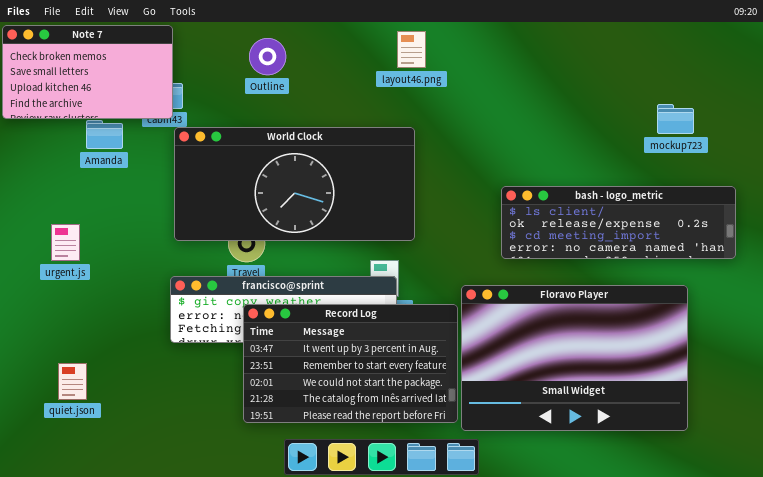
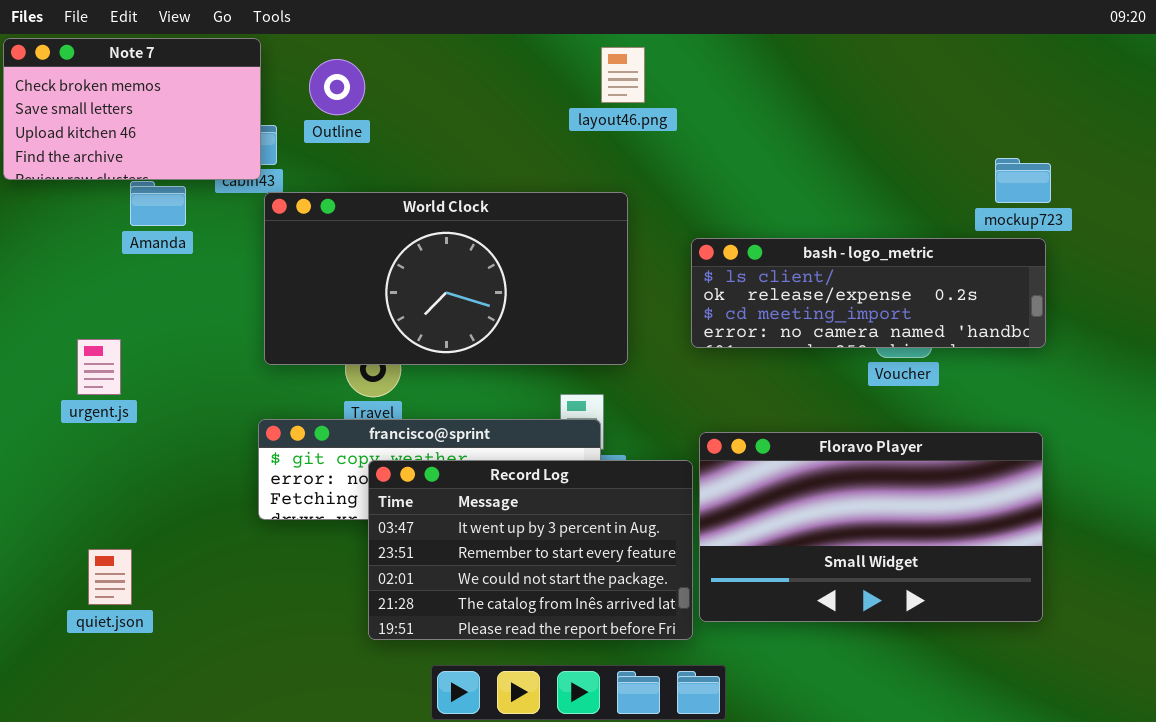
Outline: [249,38,286,75] -> [309,59,365,115], moved
bash - logo_metric: [501,186,736,259] -> [691,238,1046,348], moved
Floravo Player: [461,285,688,431] -> [699,432,1043,622], resized

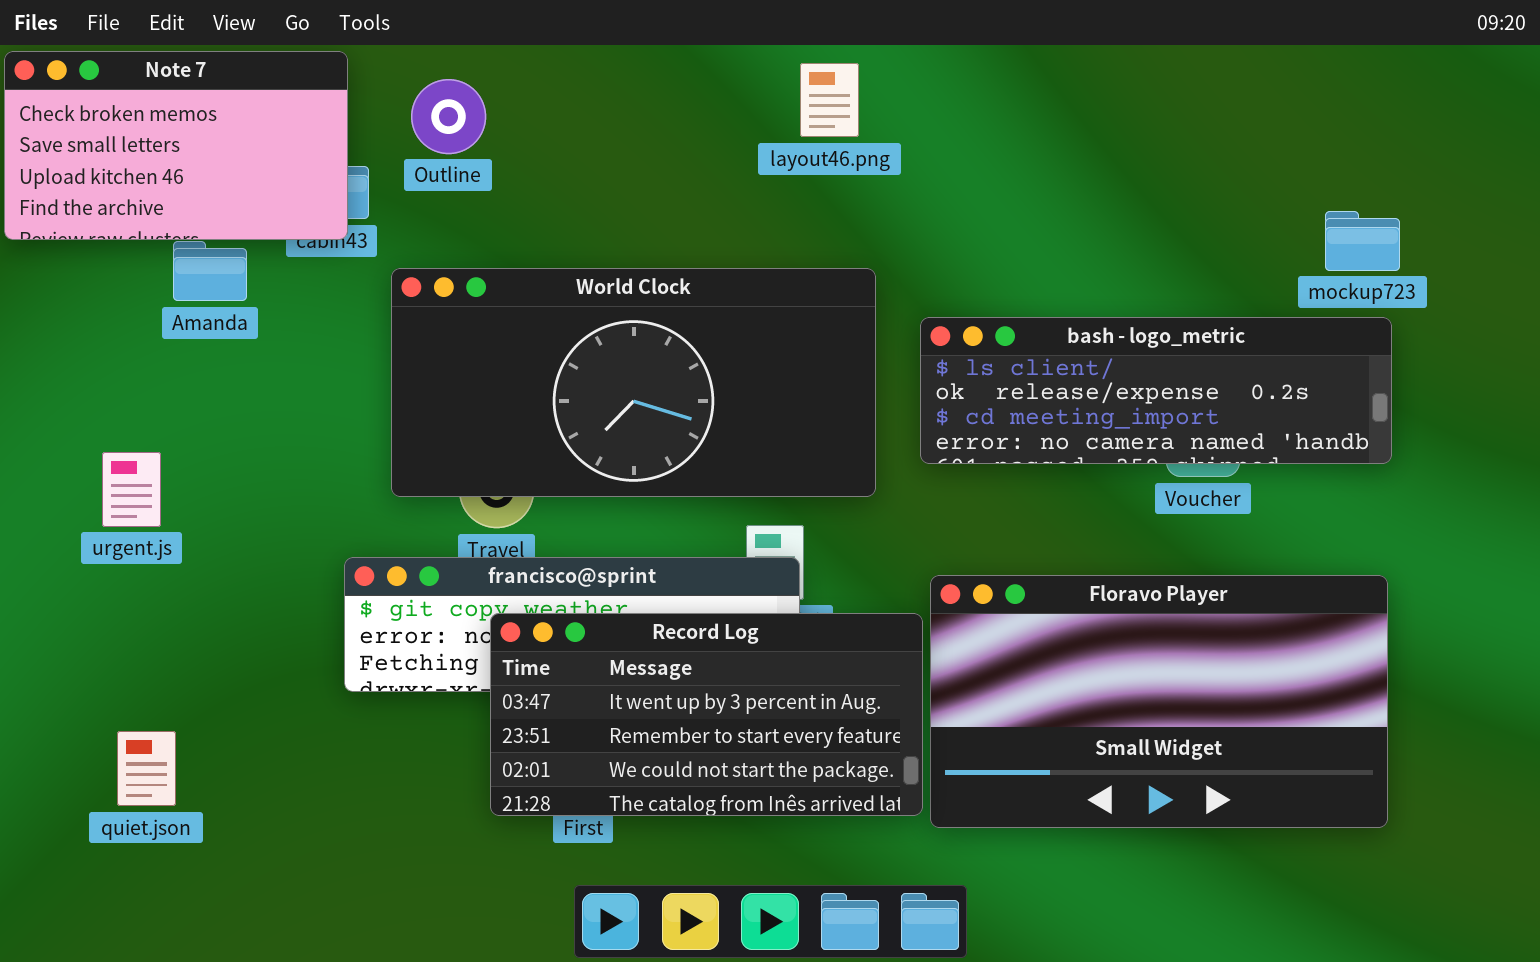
World Clock: [264,192,628,365] -> [391,268,876,497], moved
Record Log: [368,460,693,640] -> [490,613,923,816], resized

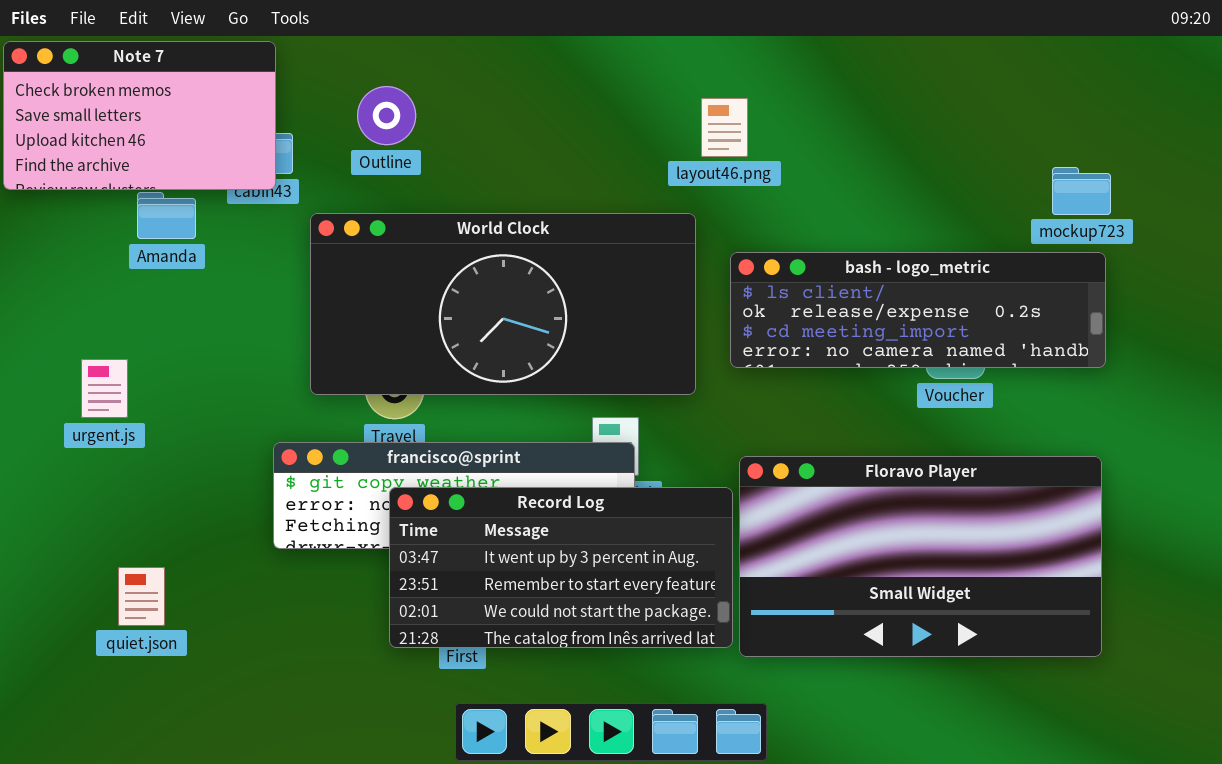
layout46.png: [800,63,859,137] -> [701,98,748,157], moved
Outline: [411,79,486,154] -> [357,86,416,145], moved
quiet.json: [117,731,176,806] -> [118,567,165,626], moved

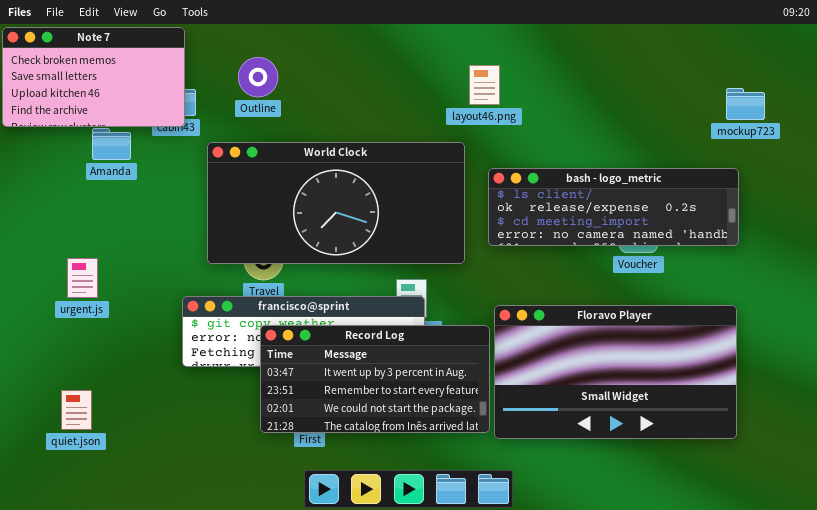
mockup723: [1052,167,1111,215] -> [726,88,765,120], moved
urgent.js: [81,359,128,418] -> [67,258,98,298], moved
quiet.json: [118,567,165,626] -> [61,390,92,430], moved

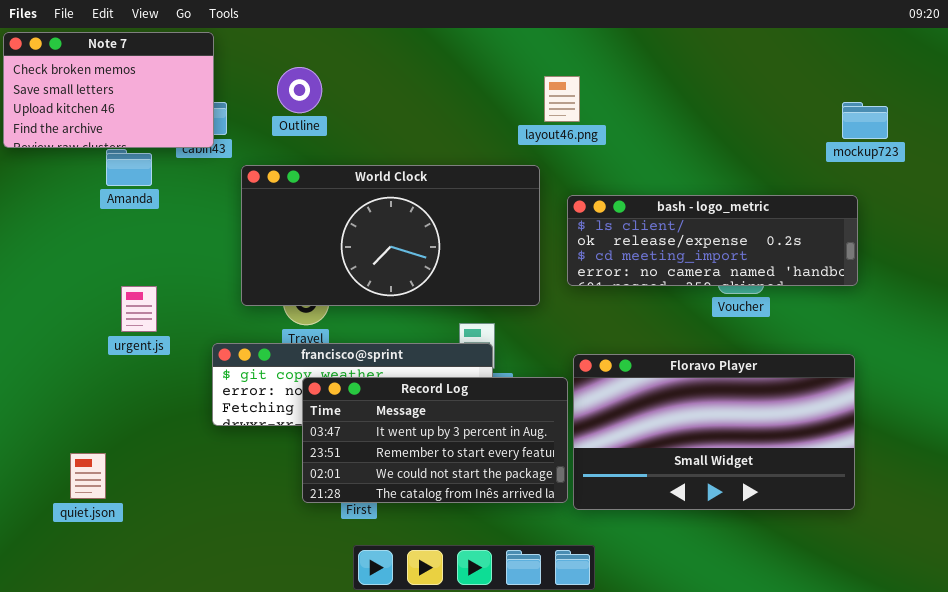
urgent.js: [67,258,98,298] -> [121,286,157,332], moved

